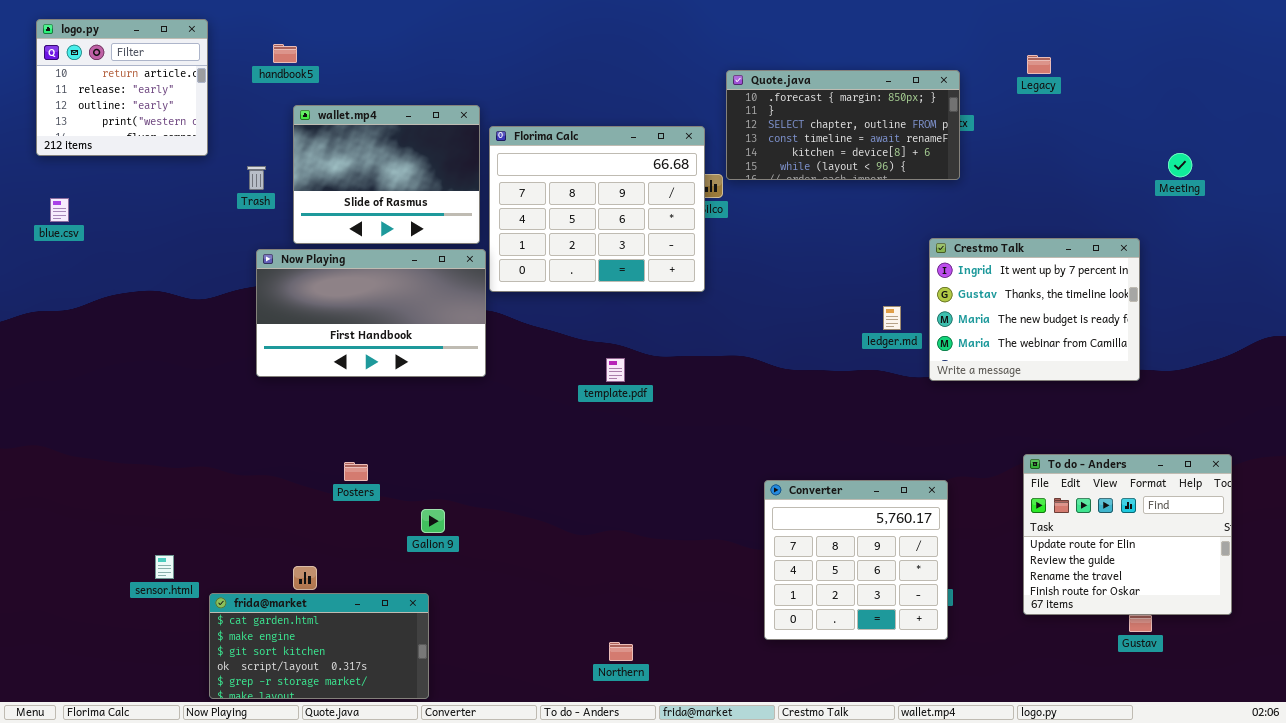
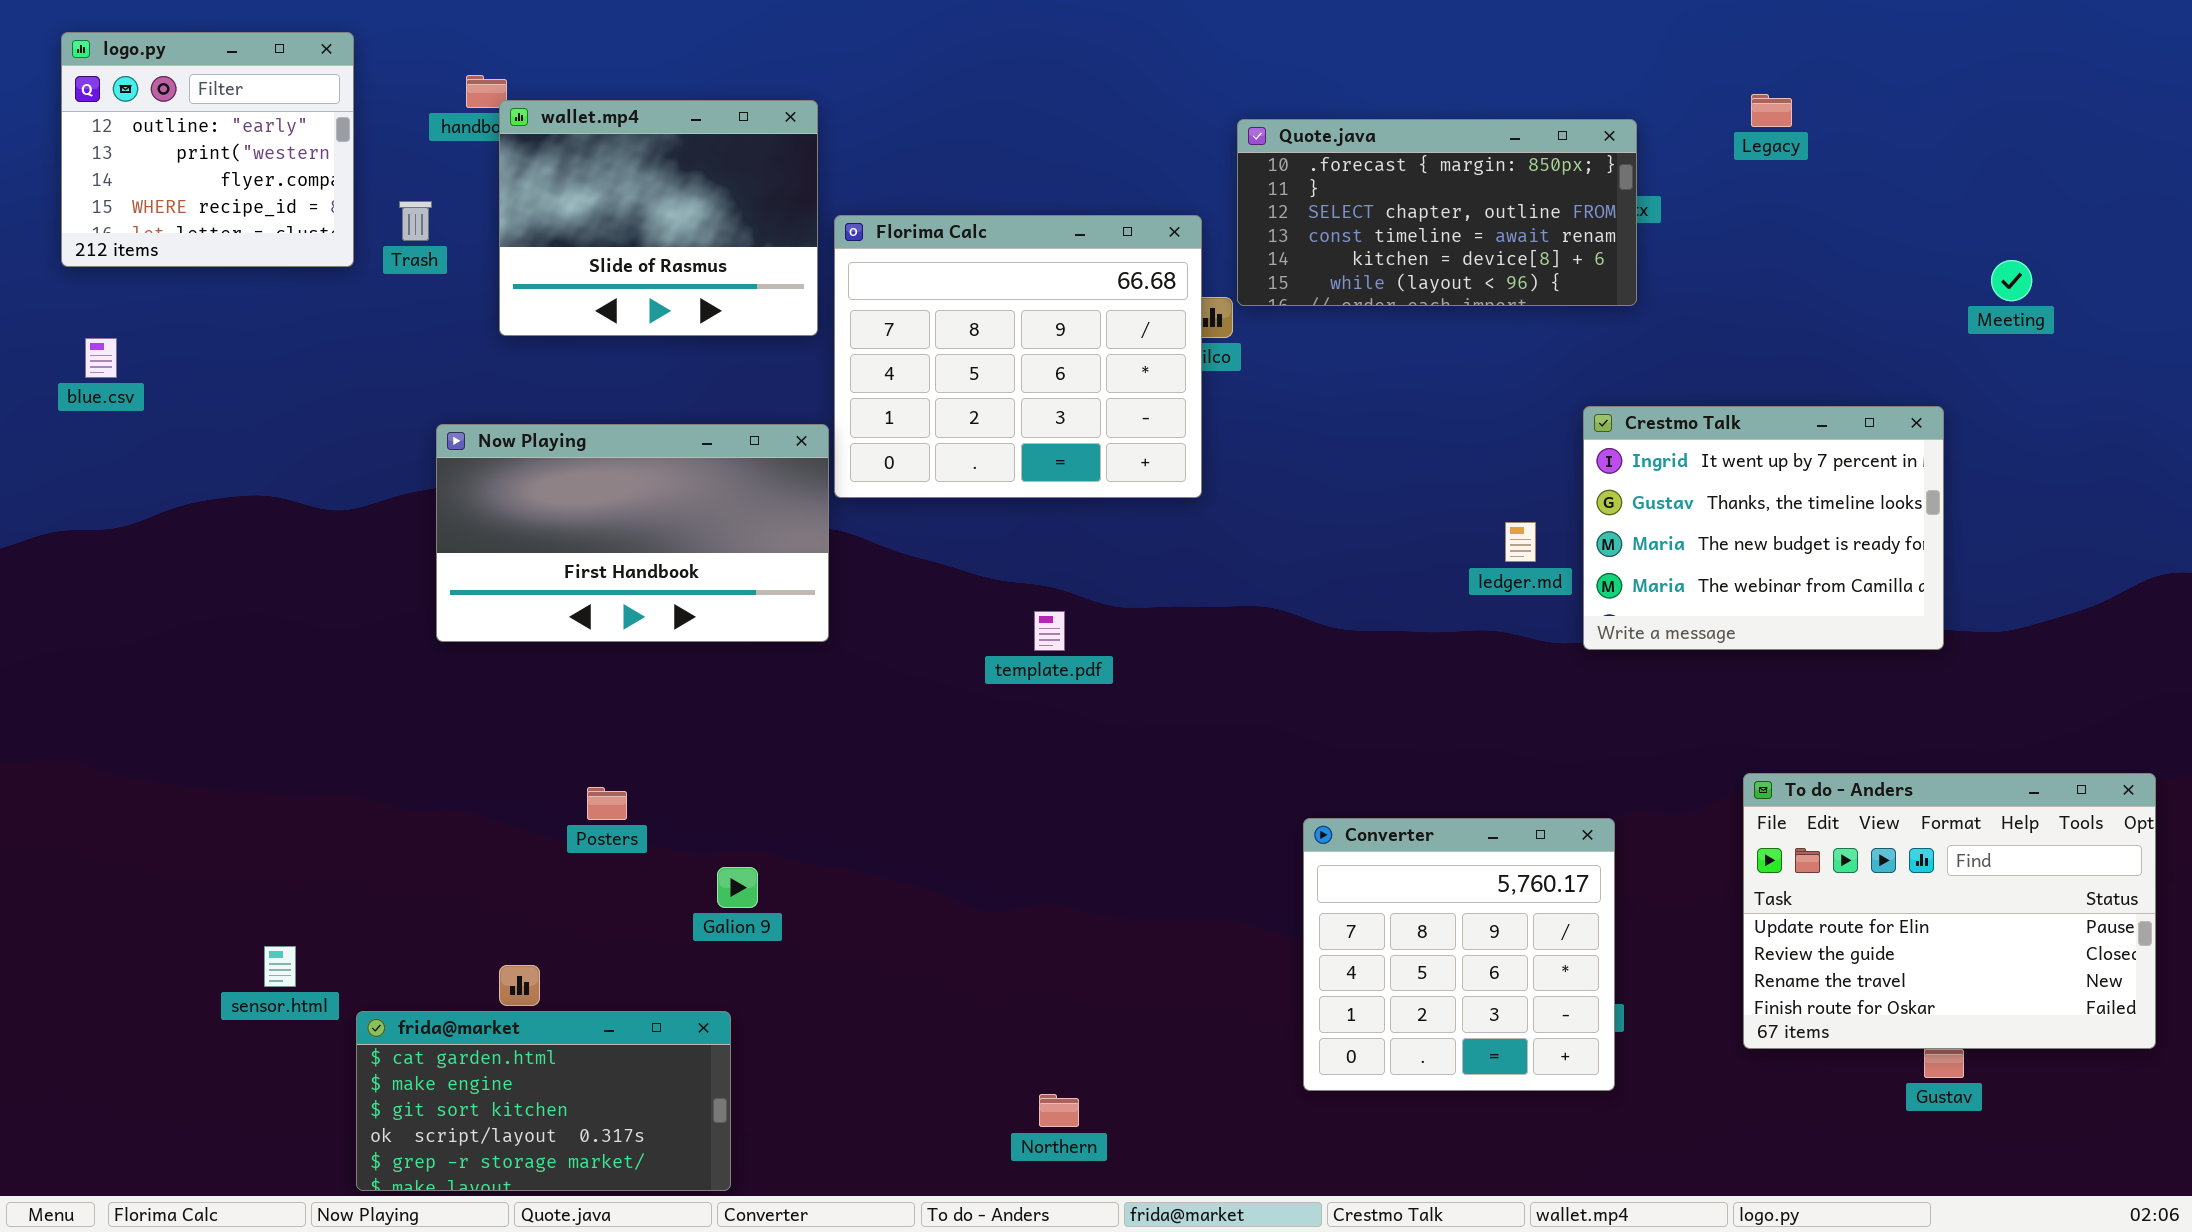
logo.py: [36,19,208,156] -> [61,32,354,267], scrolled down 2 rows
wallet.mp4: [293,105,480,244] -> [499,100,818,336], moved
Trash: [247,166,266,190] -> [399,201,432,241], moved
To do - Anders: [1023,454,1232,615] -> [1743,773,2156,1049], resized

